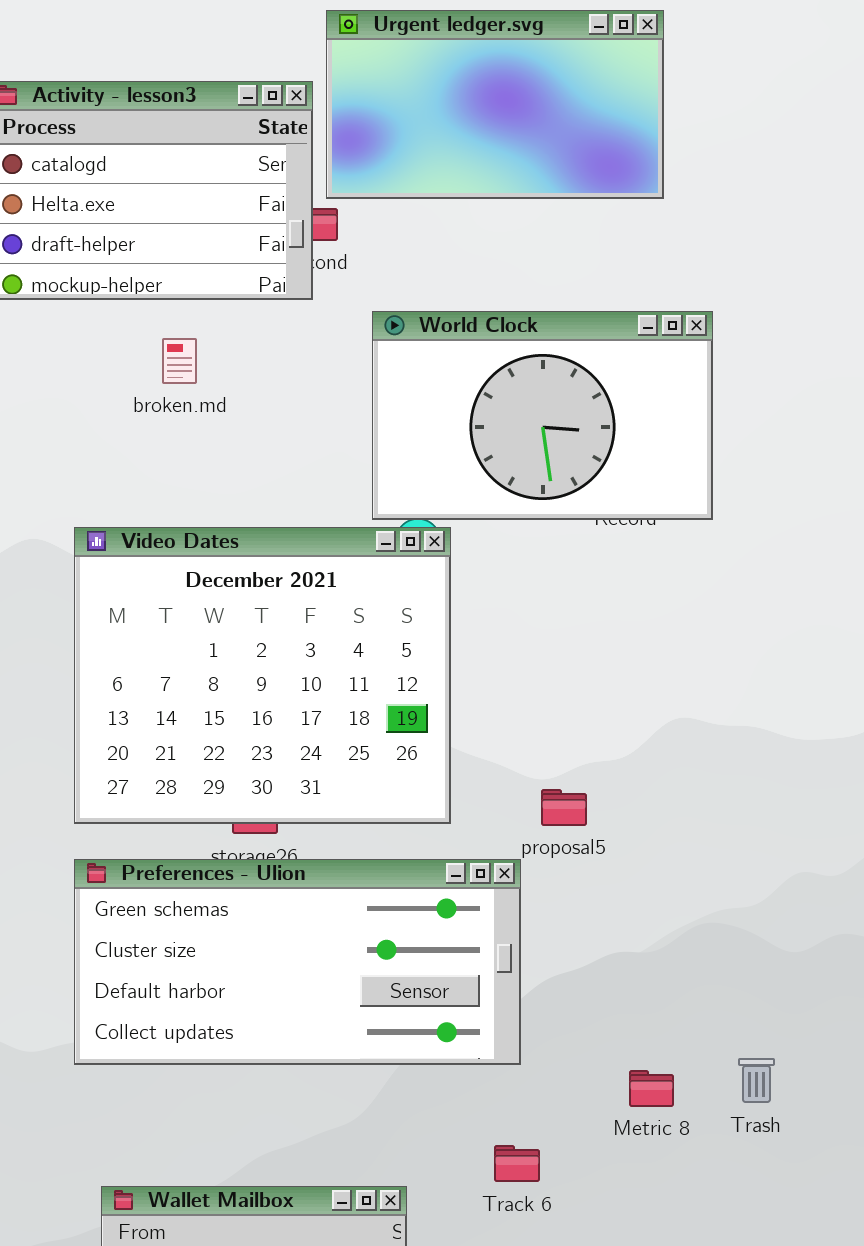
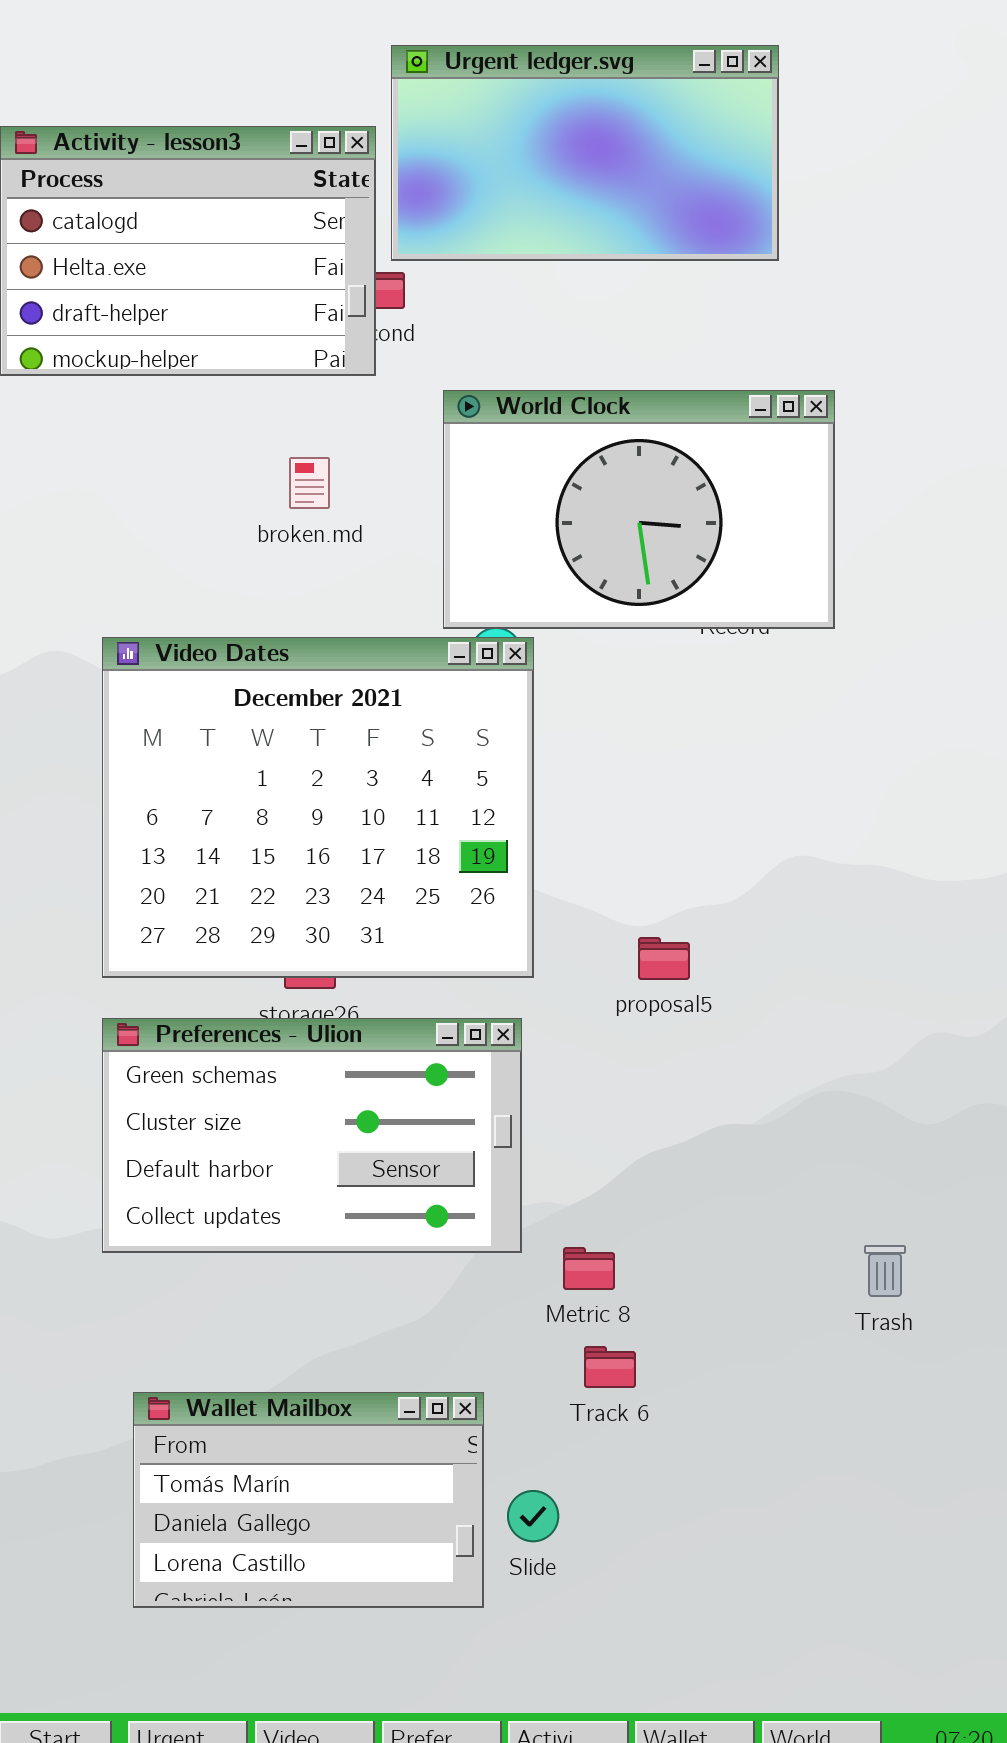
broken.md: [162,338,197,384] -> [289,457,330,509], moved
Preferences - Ulion: [74,859,521,1065] -> [102,1018,522,1253], resized
Metric 8: [629,1070,674,1107] -> [563,1247,615,1290], moved

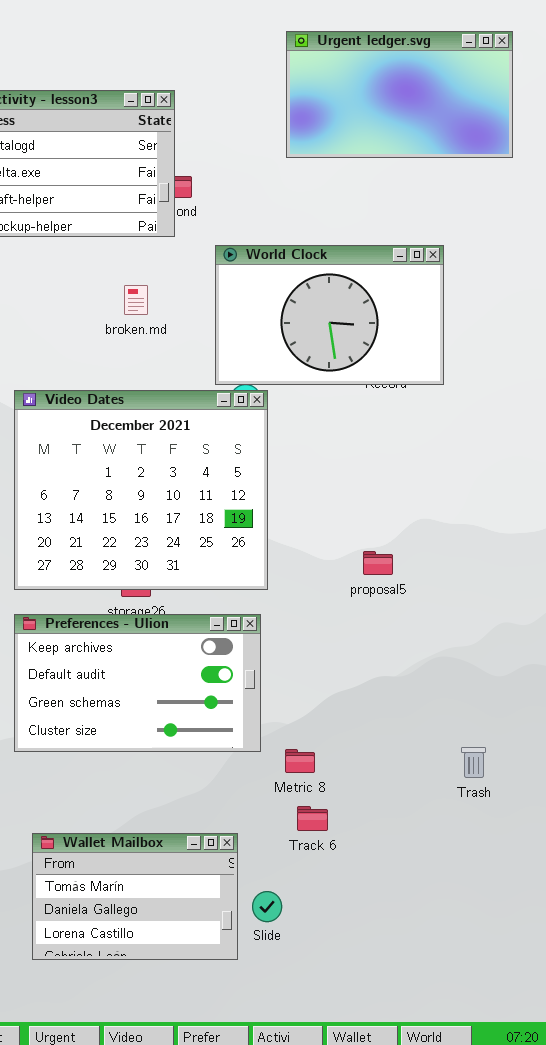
Urgent ledger.svg: [391,45,779,261] -> [286,31,513,158], moved
proposal5: [638,937,690,980] -> [363,551,393,575], moved
Preferences - Ulion: [102,1018,522,1253] -> [14,614,261,752], scrolled up 2 rows

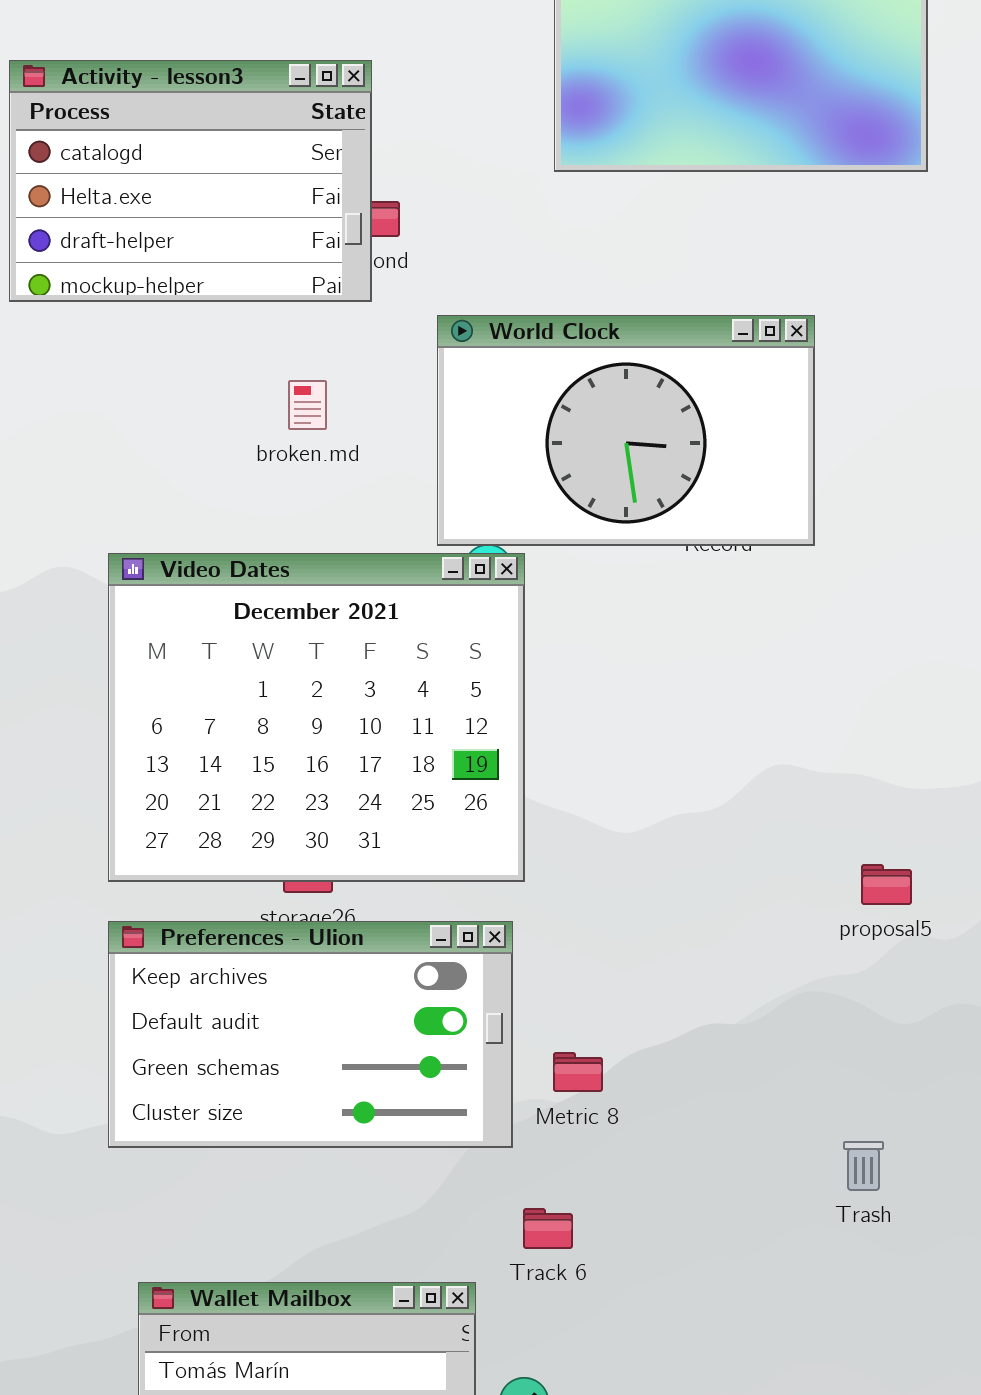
proposal5: [363,551,393,575] -> [861,864,912,905], moved
Metric 8: [285,749,315,773] -> [553,1052,603,1092], moved
Track 6: [297,806,328,831] -> [523,1208,573,1249], moved

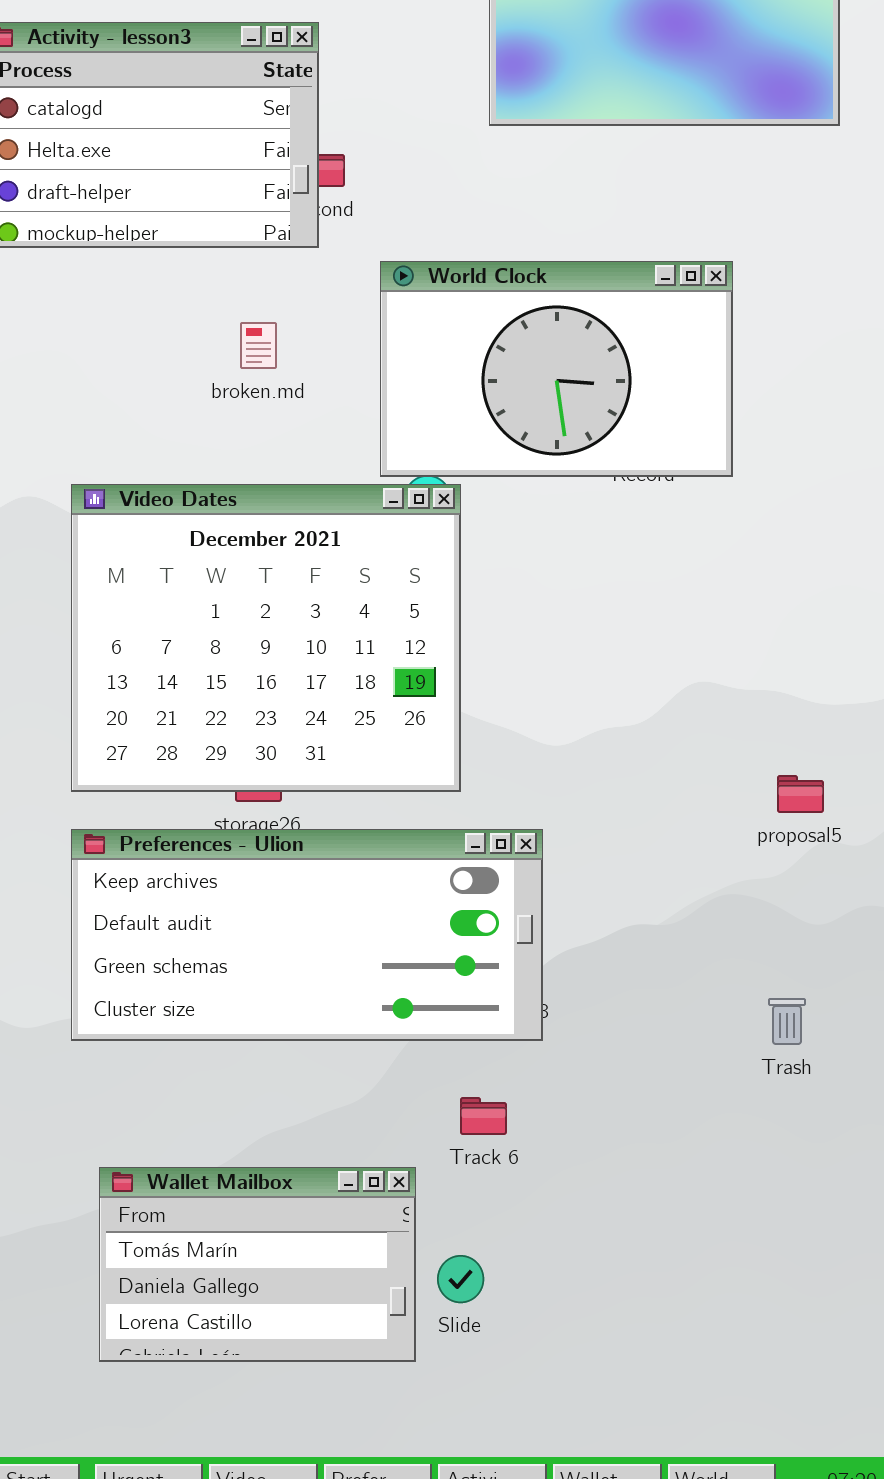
Preferences - Ulion: [108,921,513,1148] -> [71,829,543,1041], resized
Trash: [843,1141,884,1191] -> [768,998,806,1045], moved

